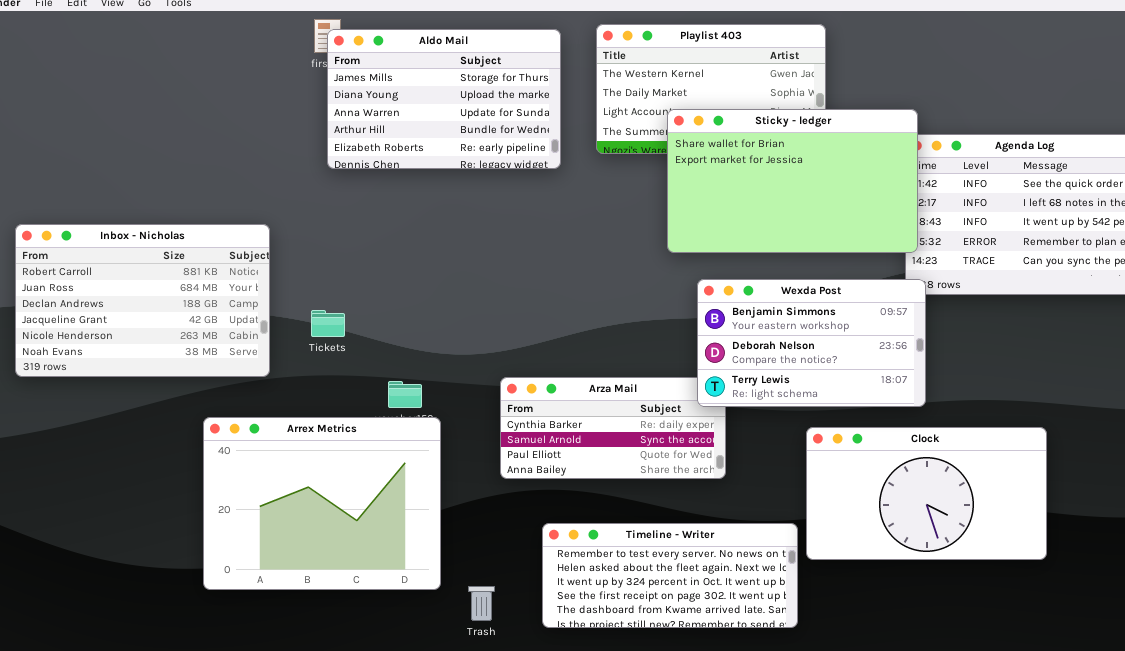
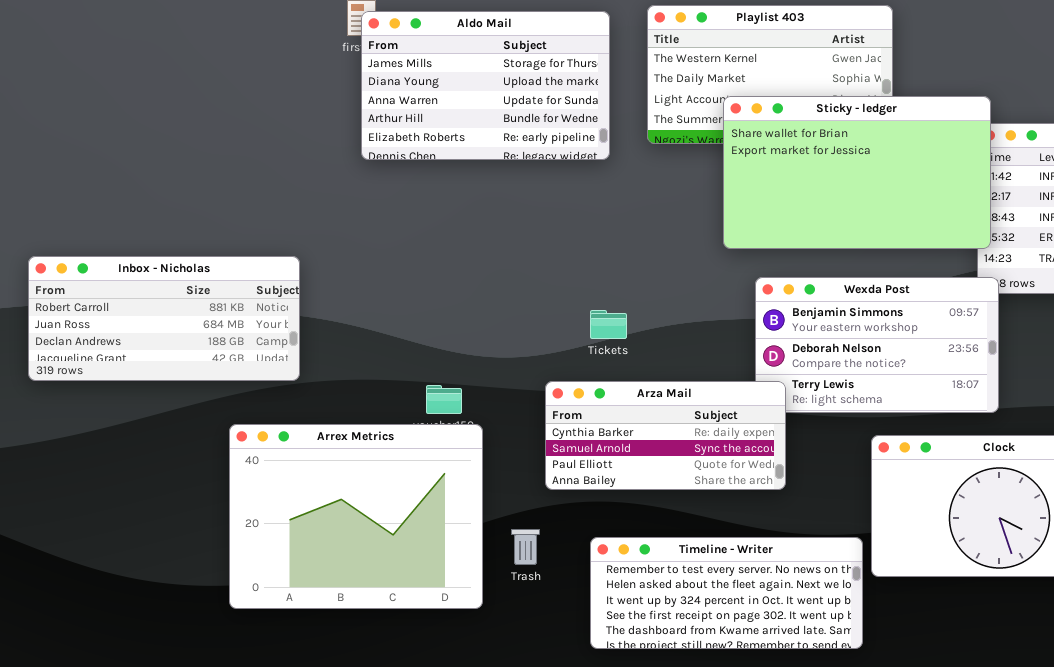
Inbox - Nicholas: [15,224,270,377] -> [28,256,300,381], resized
Tickets: [311,310,345,337] -> [590,310,627,339], moved
Arza Mail: [500,377,726,479] -> [545,381,786,490], raised
Trash: [468,586,495,621] -> [511,529,540,565], moved

